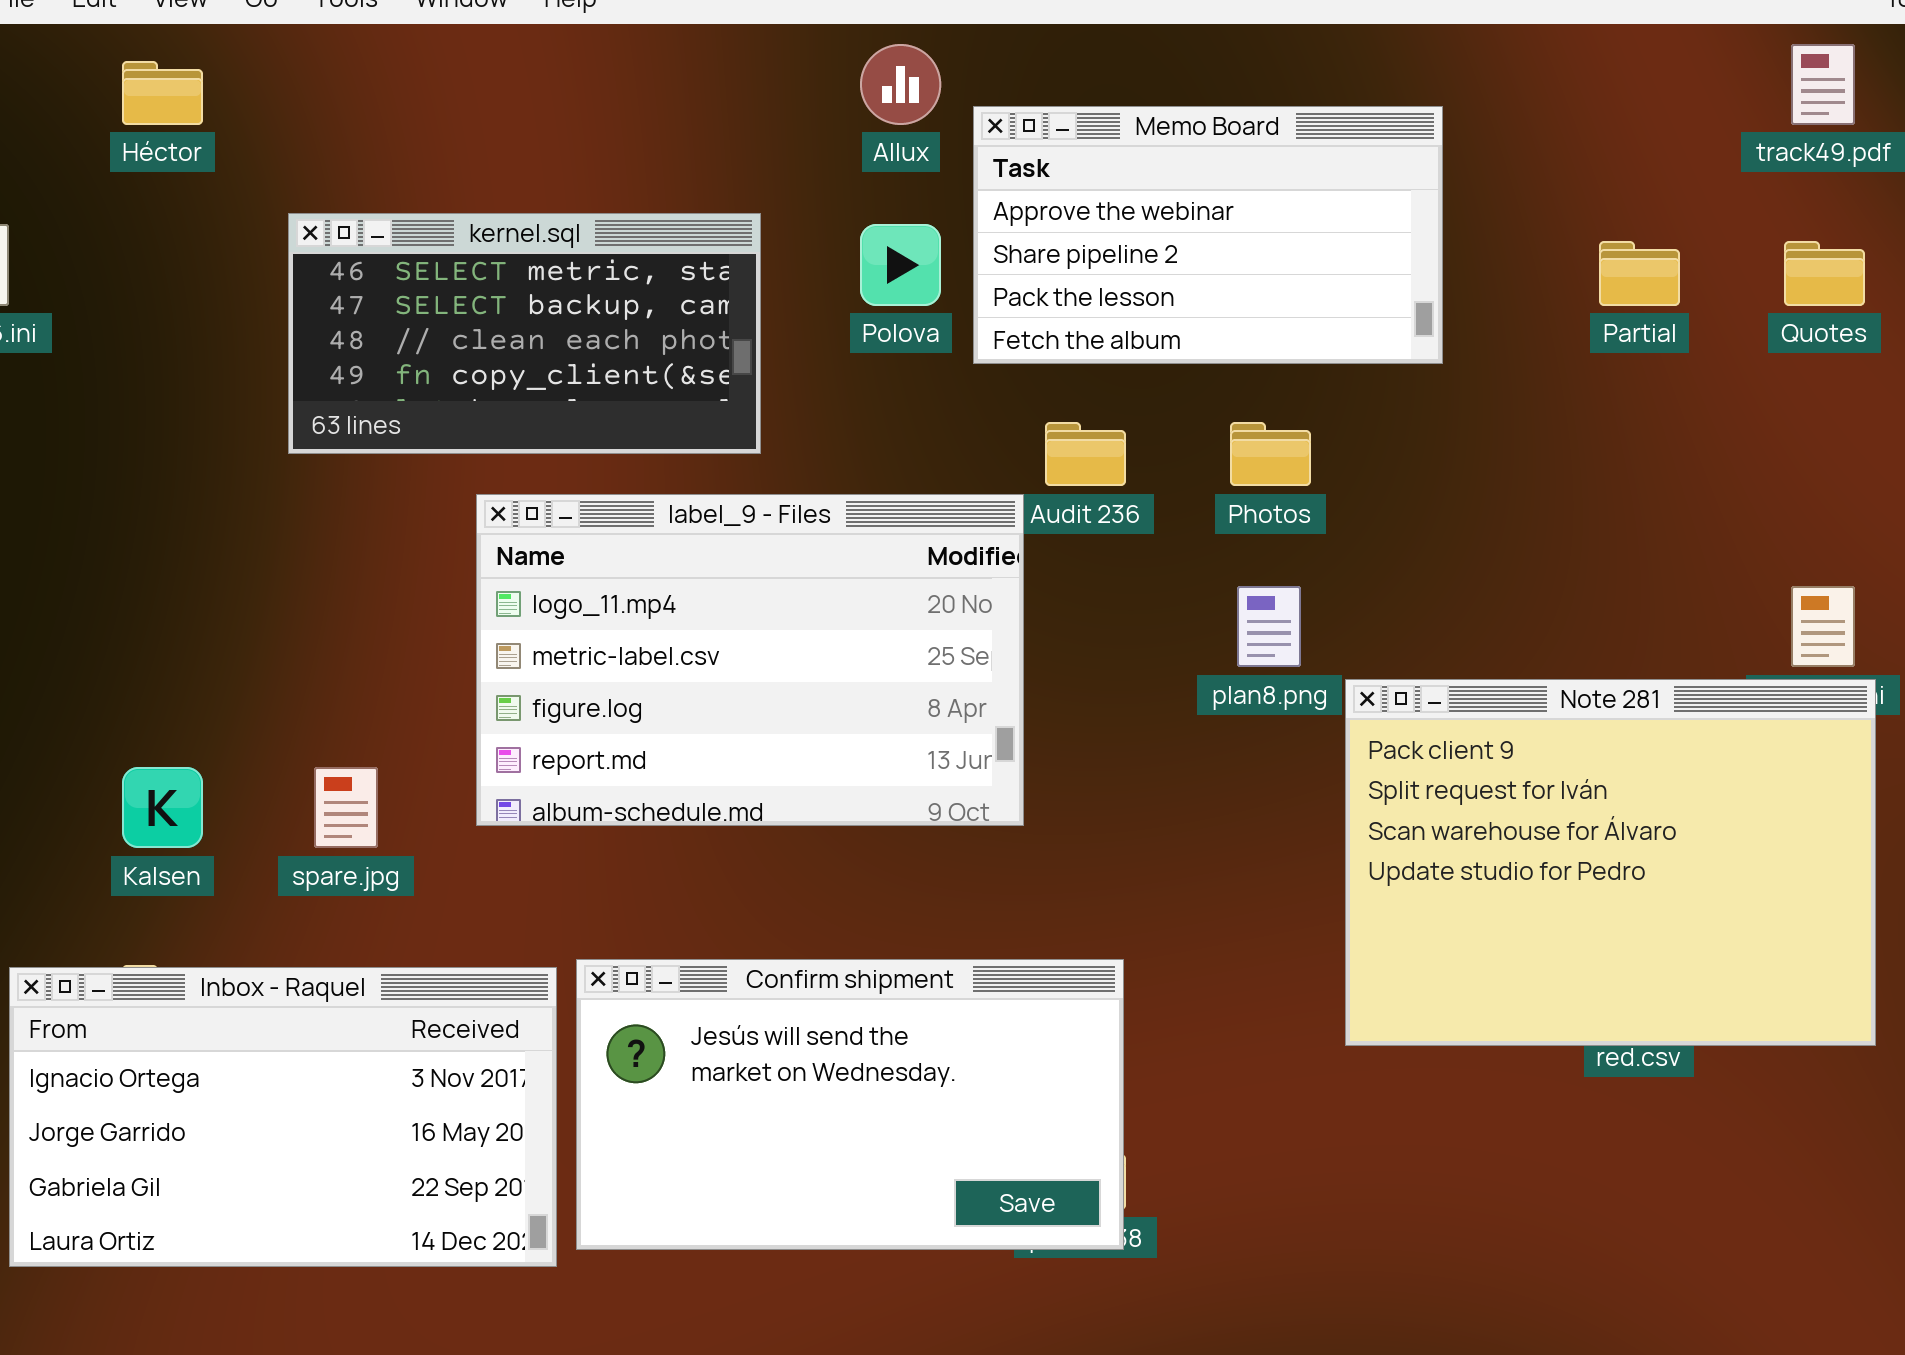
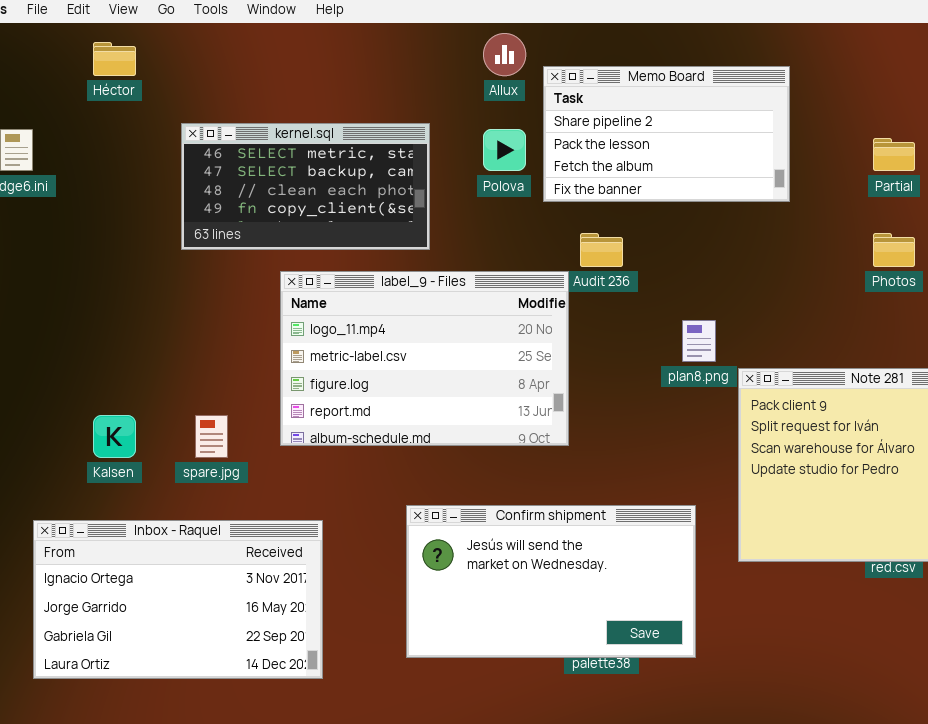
Memo Board: [973,106,1443,364] -> [543,66,790,202], scrolled down 1 row
Photos: [1230,422,1311,486] -> [873,233,915,267], moved
Confirm shipment: [576,959,1124,1250] -> [406,505,696,658], moved

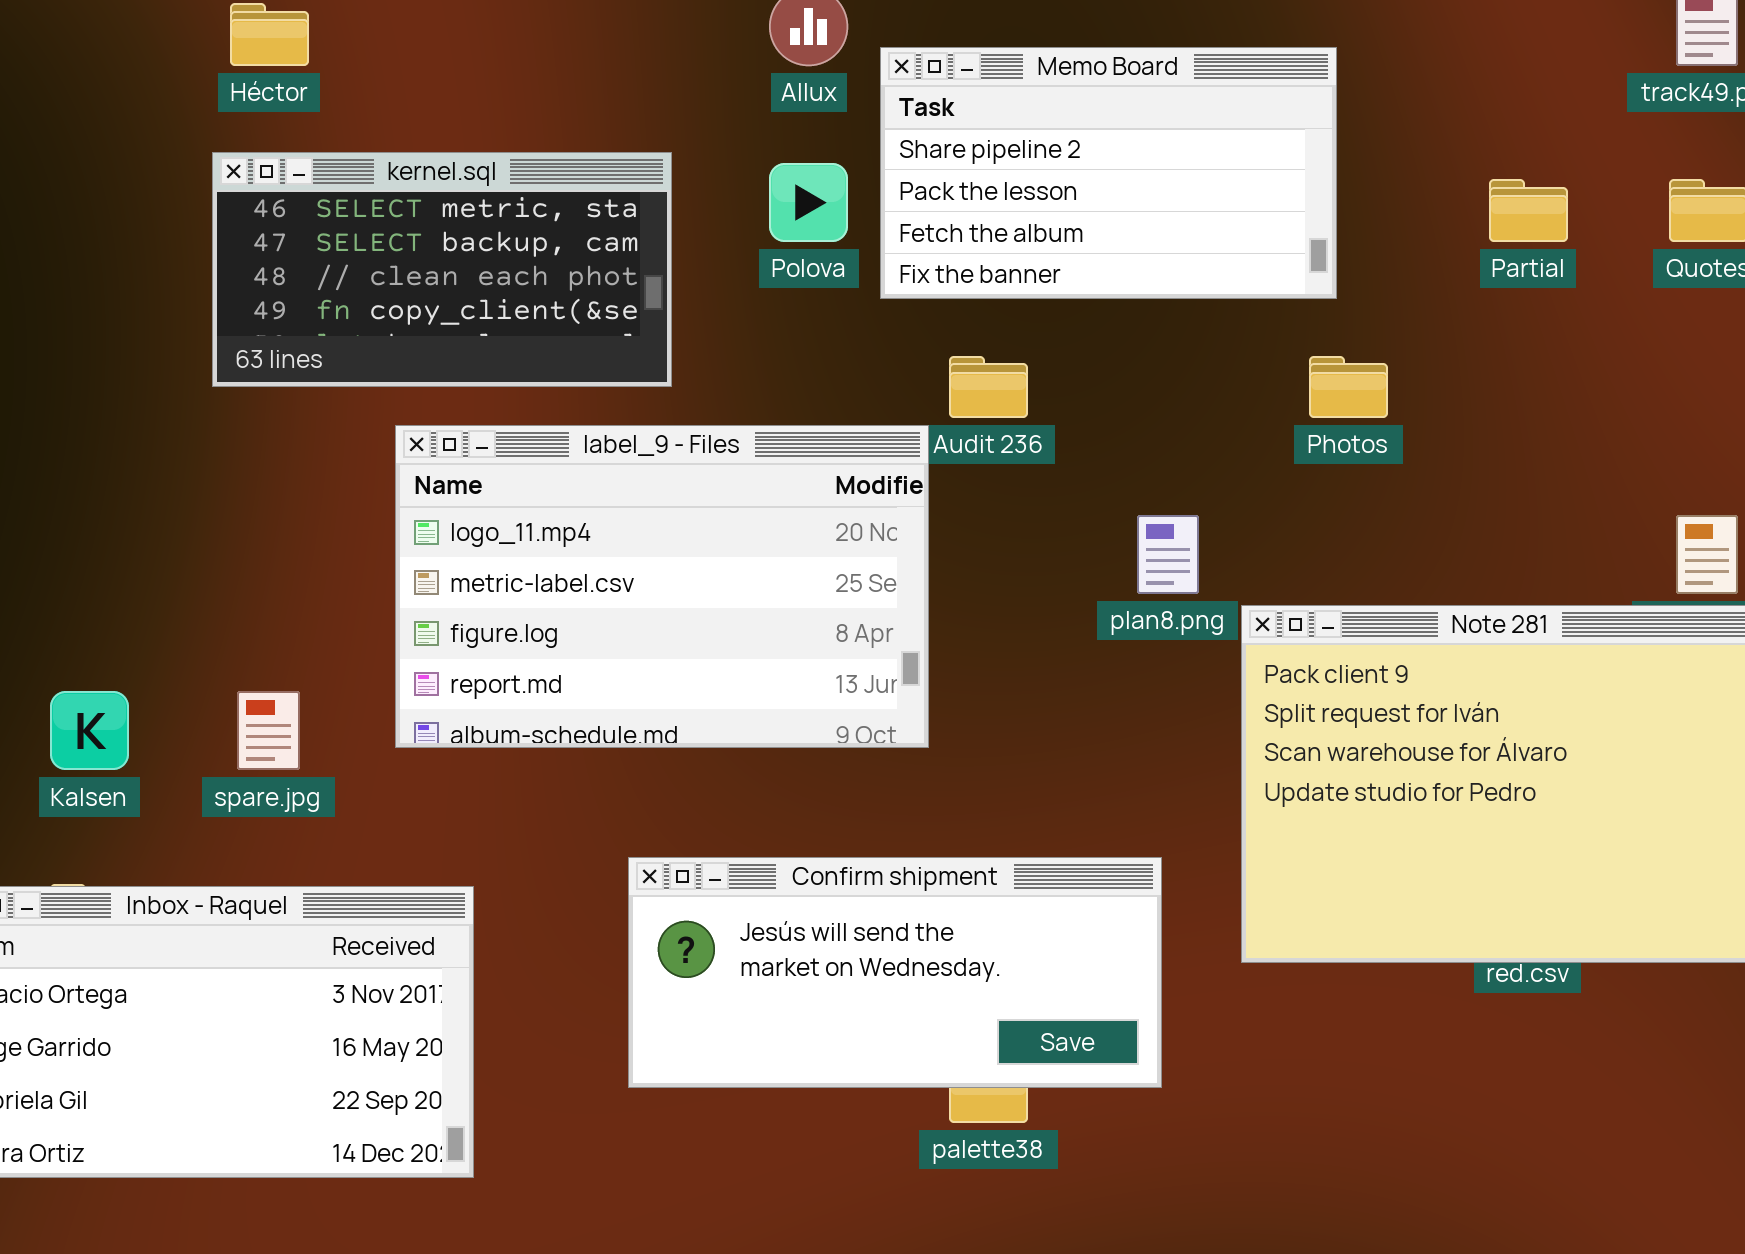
Héctor: [93,42,136,76] -> [230,3,309,66], moved
Photos: [873,233,915,267] -> [1309,356,1388,418], moved
Confirm shipment: [406,505,696,658] -> [628,857,1162,1088], resized

